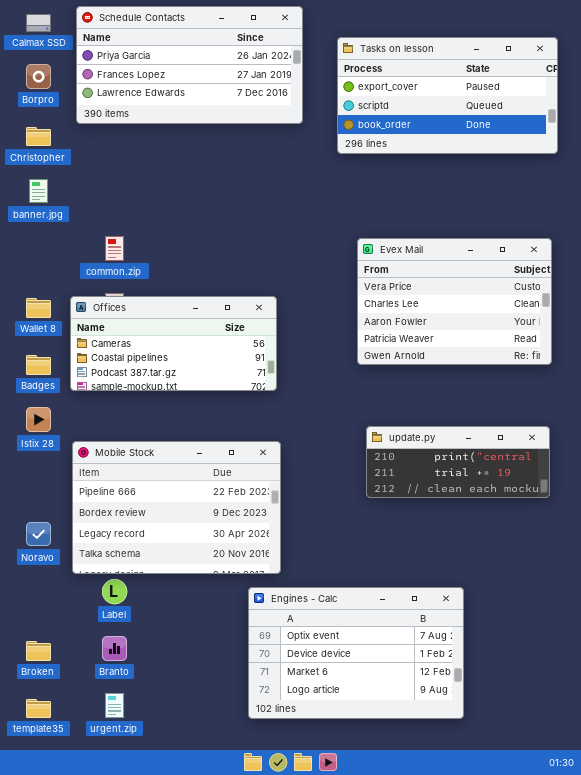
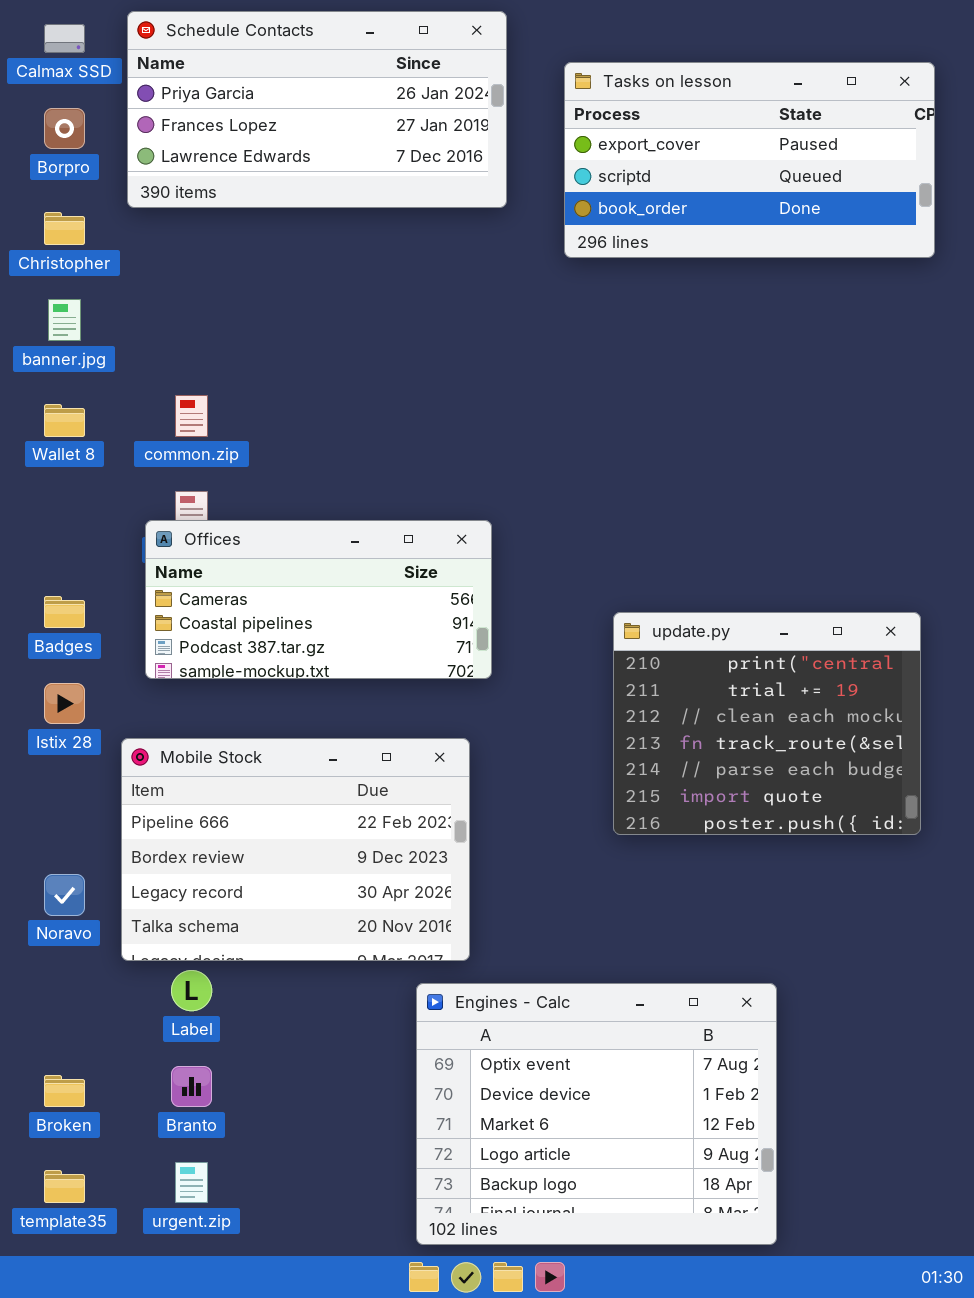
Evex Mail: [357,238,552,365] -> none, closed
Offices: [70,296,277,391] -> [145,520,492,679], moved
Wallet 8: [26,298,51,318] -> [44,404,85,437], moved
update.py: [366,426,550,498] -> [613,612,921,835], resized
Engines - Calc: [248,587,464,719] -> [416,983,777,1245], resized

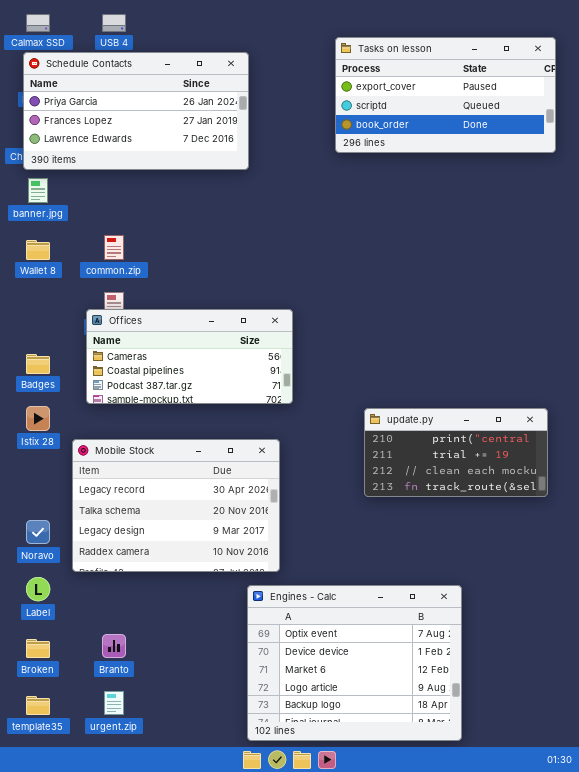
Schedule Contacts: [127,11,507,208] -> [23,52,249,170], moved
update.py: [613,612,921,835] -> [364,408,548,497], resized
Mobile Stock: [121,738,470,961] -> [72,439,280,572], scrolled down 2 rows
Label: [171,970,212,1011] -> [26,577,50,601], moved

